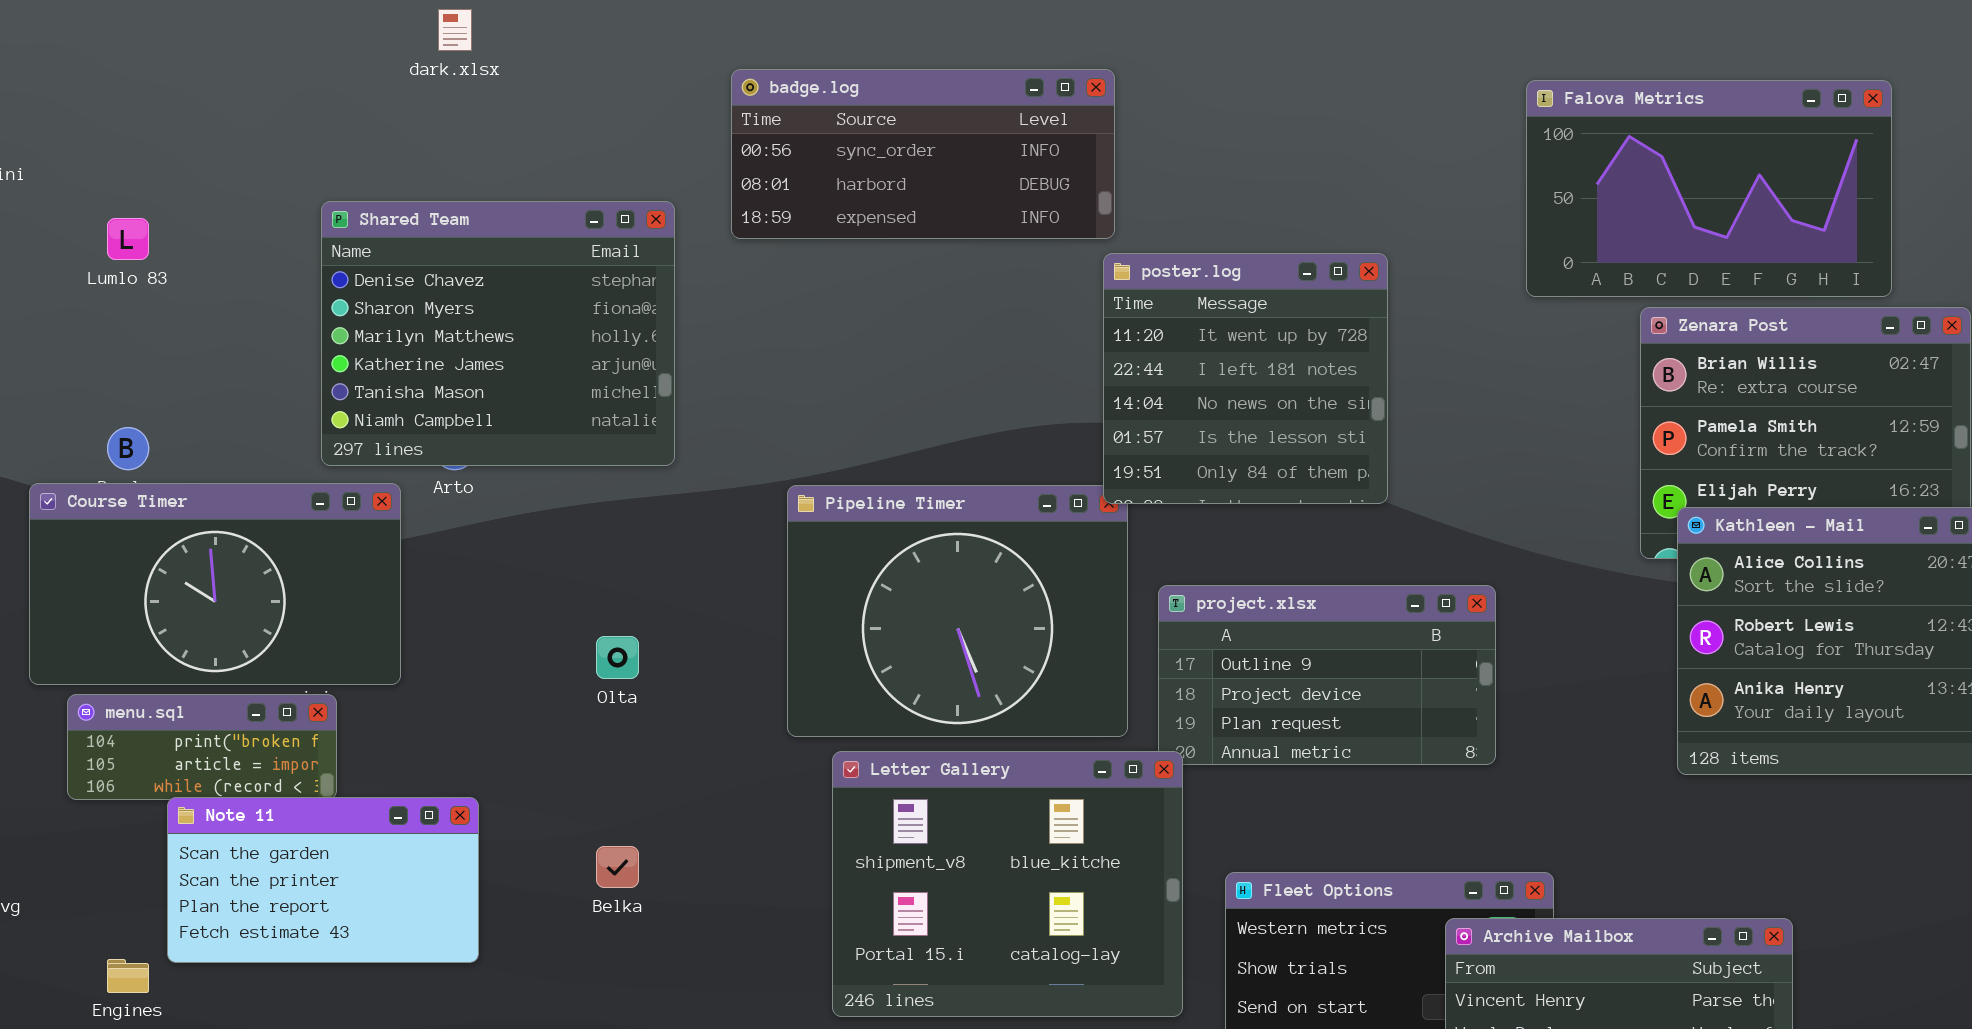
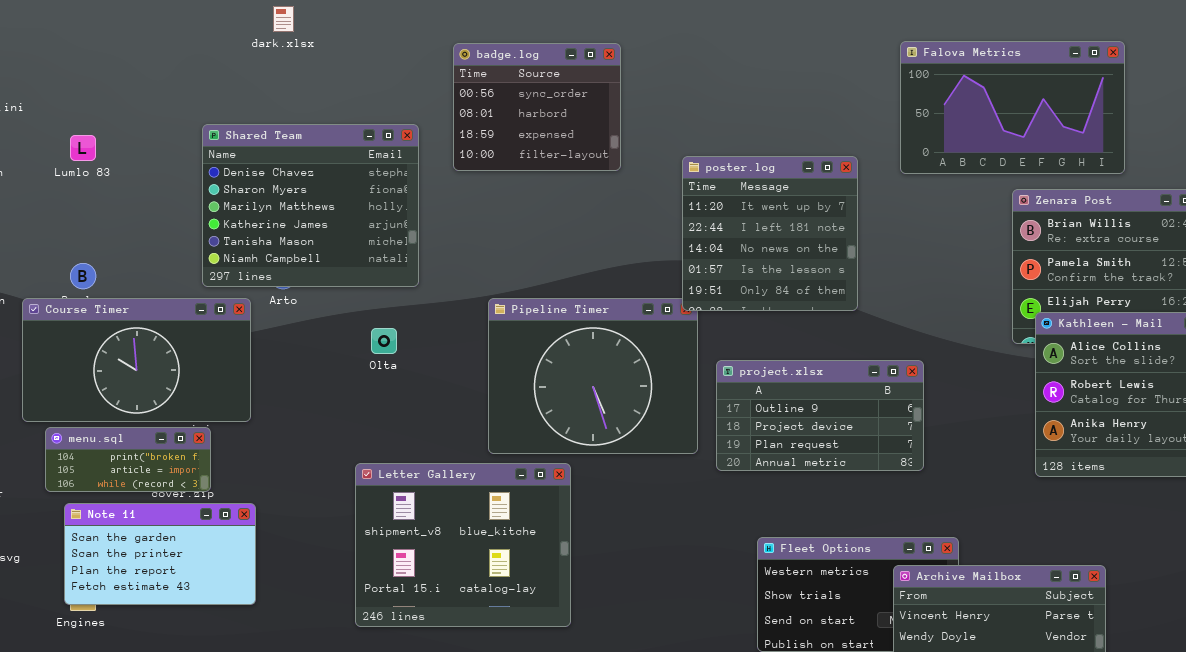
badge.log: [731,69,1115,239] -> [453,43,621,171], resized
Falova Metrics: [1526,80,1892,297] -> [900,41,1125,174], moved
Olta: [596,636,639,679] -> [371,328,397,354], moved
Letter Gallery: [832,751,1183,1017] -> [355,463,571,627], moved
Note 11: [167,797,479,963] -> [64,503,256,605], moved

